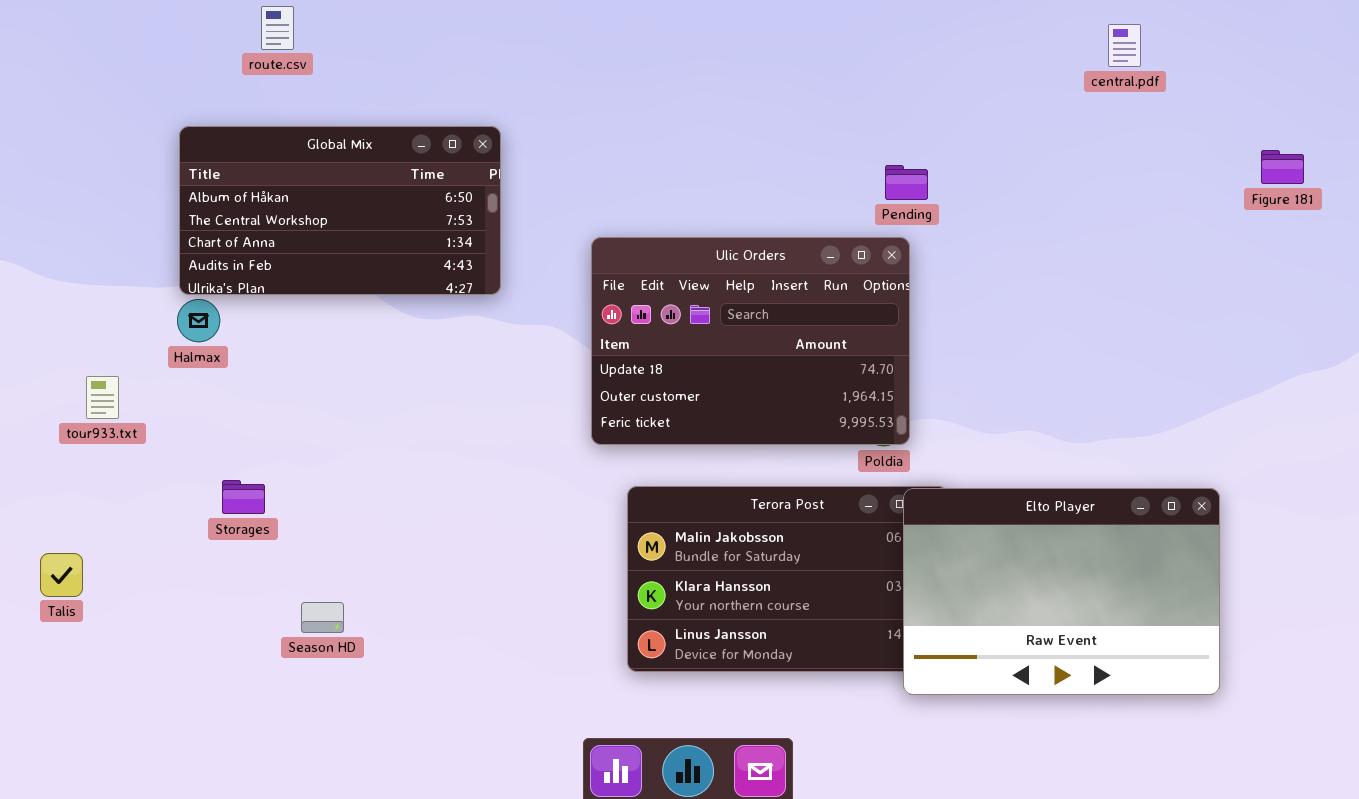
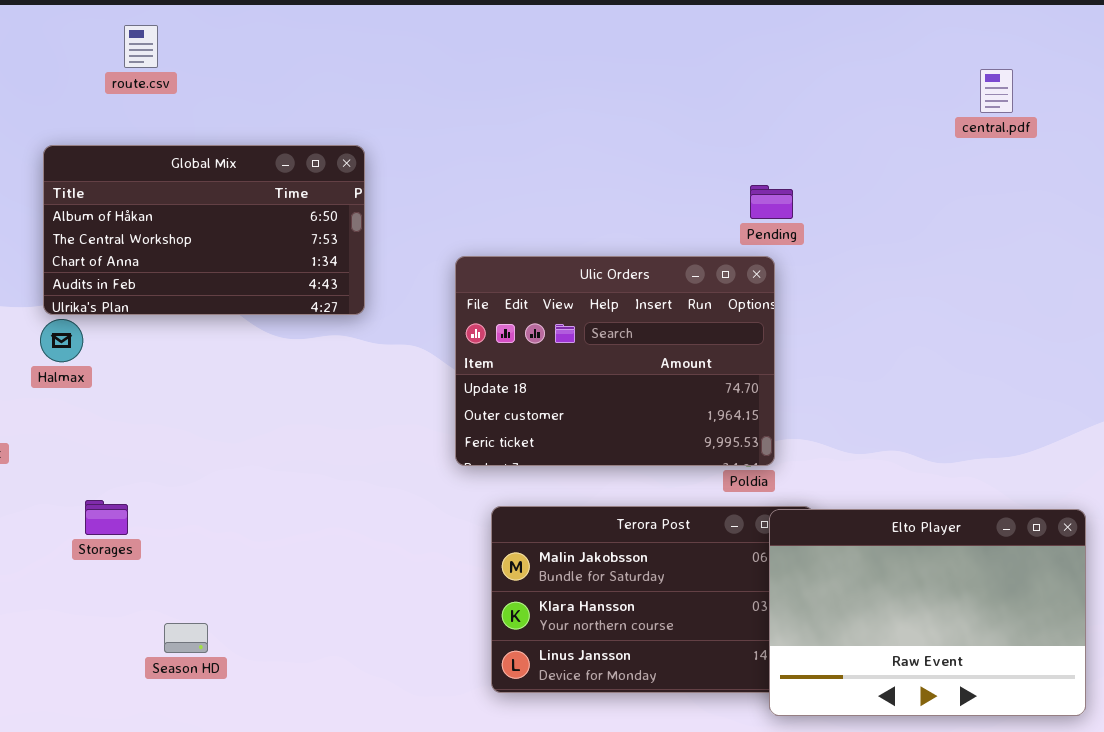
central.pdf: [1108,24,1141,67] -> [980,69,1013,113], moved

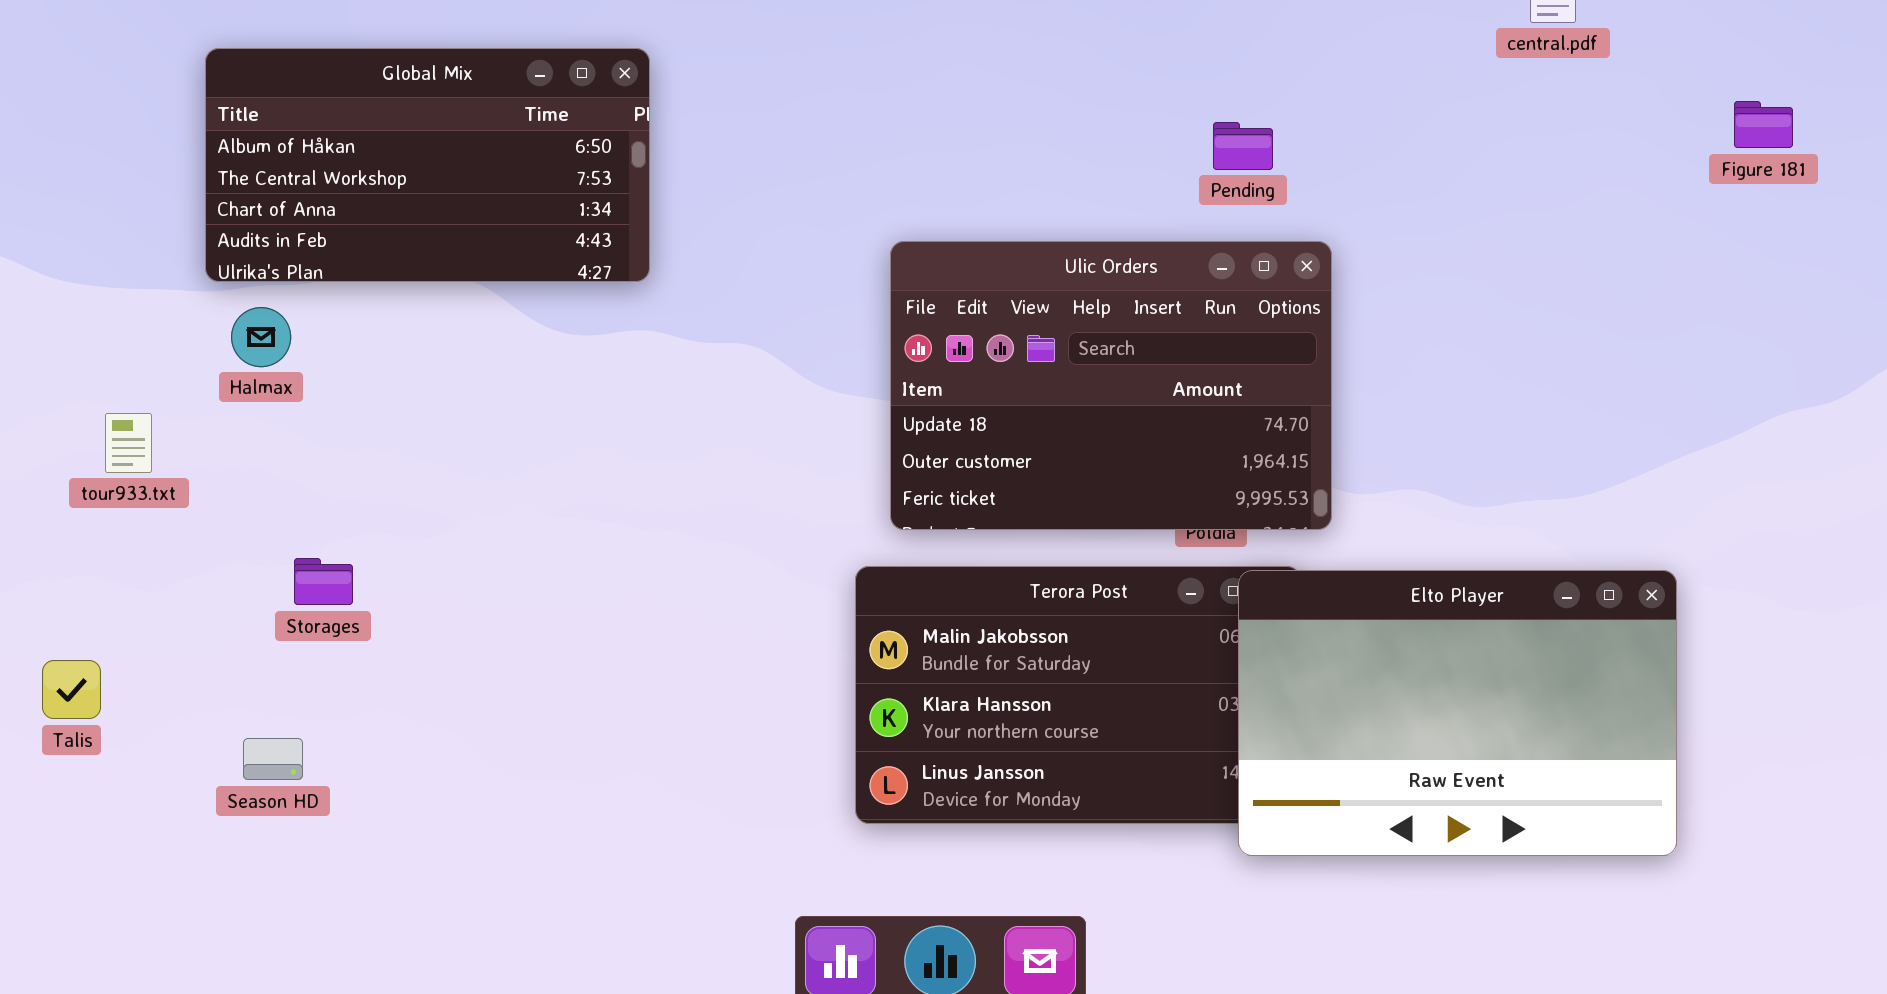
Global Mix: [43,145,365,315] -> [205,48,650,282], moved
Ulic Orders: [455,256,775,466] -> [890,241,1332,530], moved
Season HD: [164,623,208,653] -> [243,738,303,780], moved

